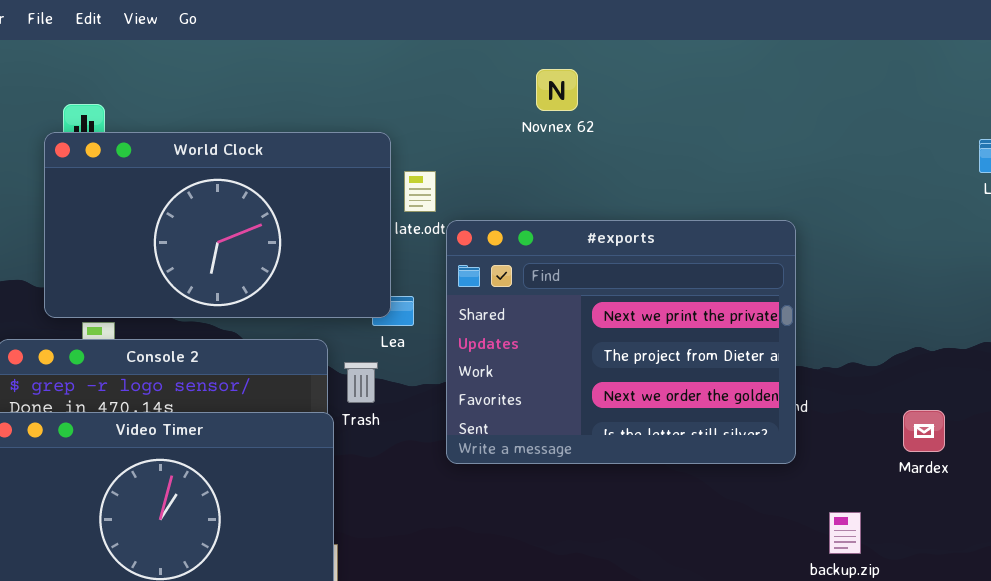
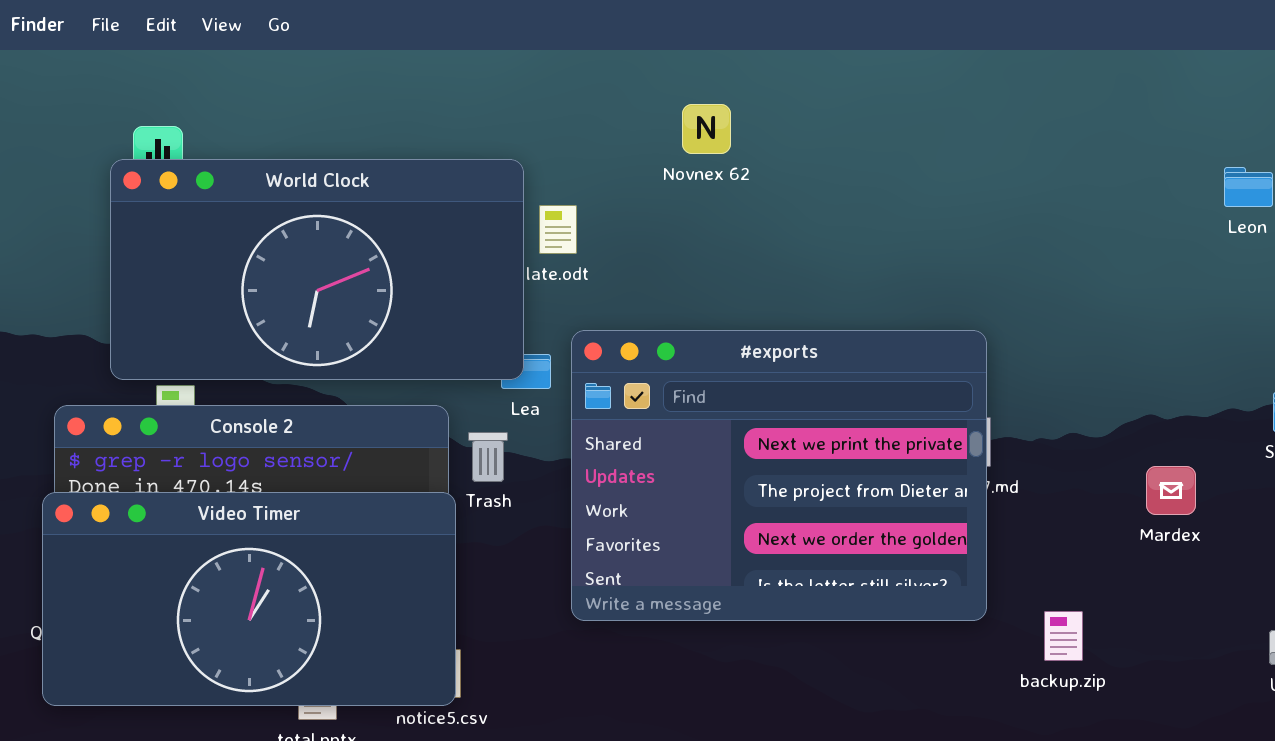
Novnex 62: [536,69,578,111] -> [682,104,731,154], moved
#exports: [446,220,796,464] -> [571,330,987,621], moved
Mardex: [903,410,945,452] -> [1146,466,1196,515], moved

